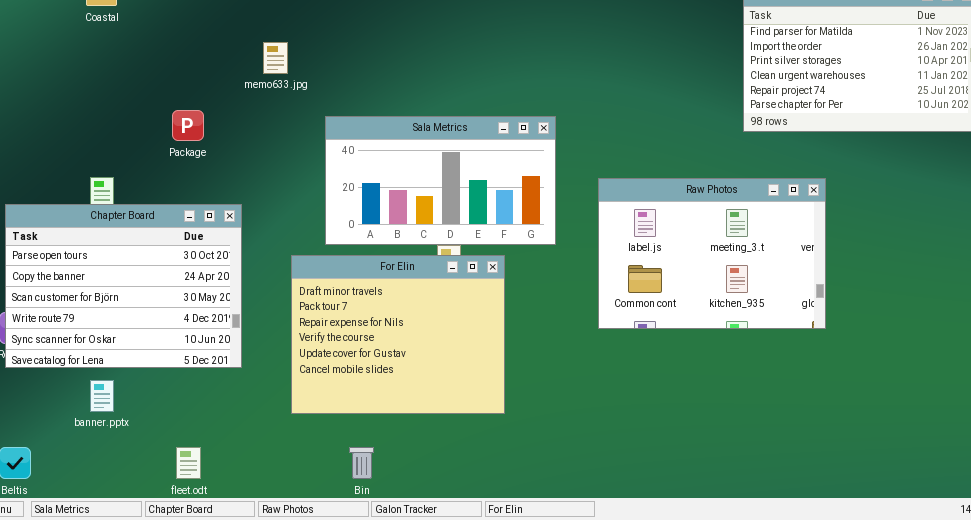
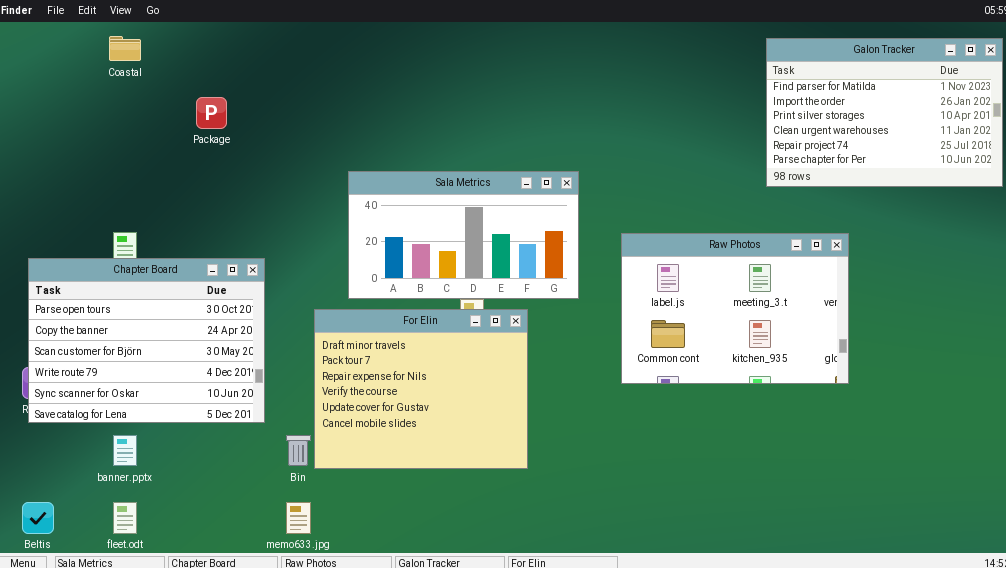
memo633.jpg: [263,42,288,74] -> [286,502,311,534], moved
Package: [172,110,204,141] -> [196,97,227,129], moved
fleet.odt: [176,447,201,479] -> [113,502,137,534], moved
Bin: [349,447,374,479] -> [286,435,311,466], moved

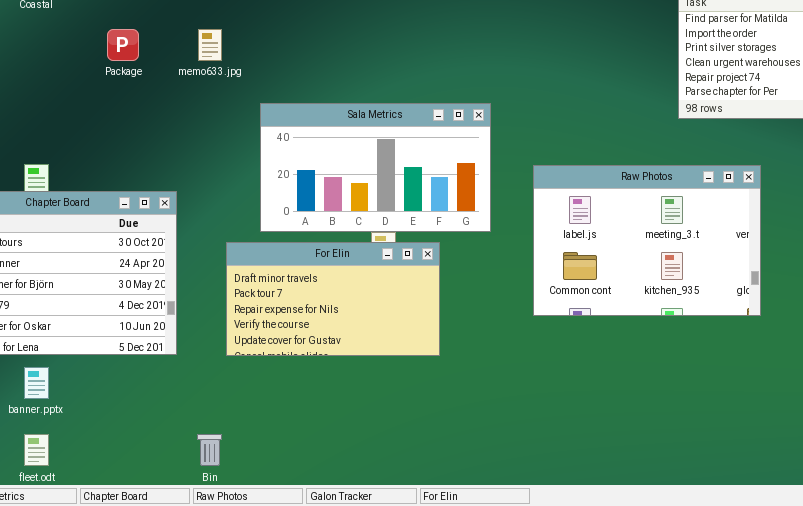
For Elin: [314,309,528,469] -> [226,242,440,356], resized
Bin: [286,435,311,466] -> [197,434,222,466], moved
memo633.jpg: [286,502,311,534] -> [198,29,222,61], moved

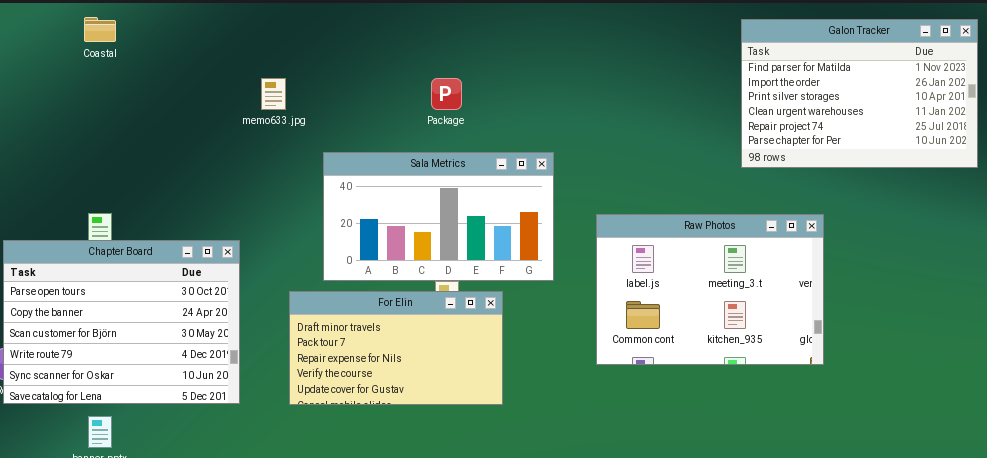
Package: [107,29,139,61] -> [431,78,462,110], moved

